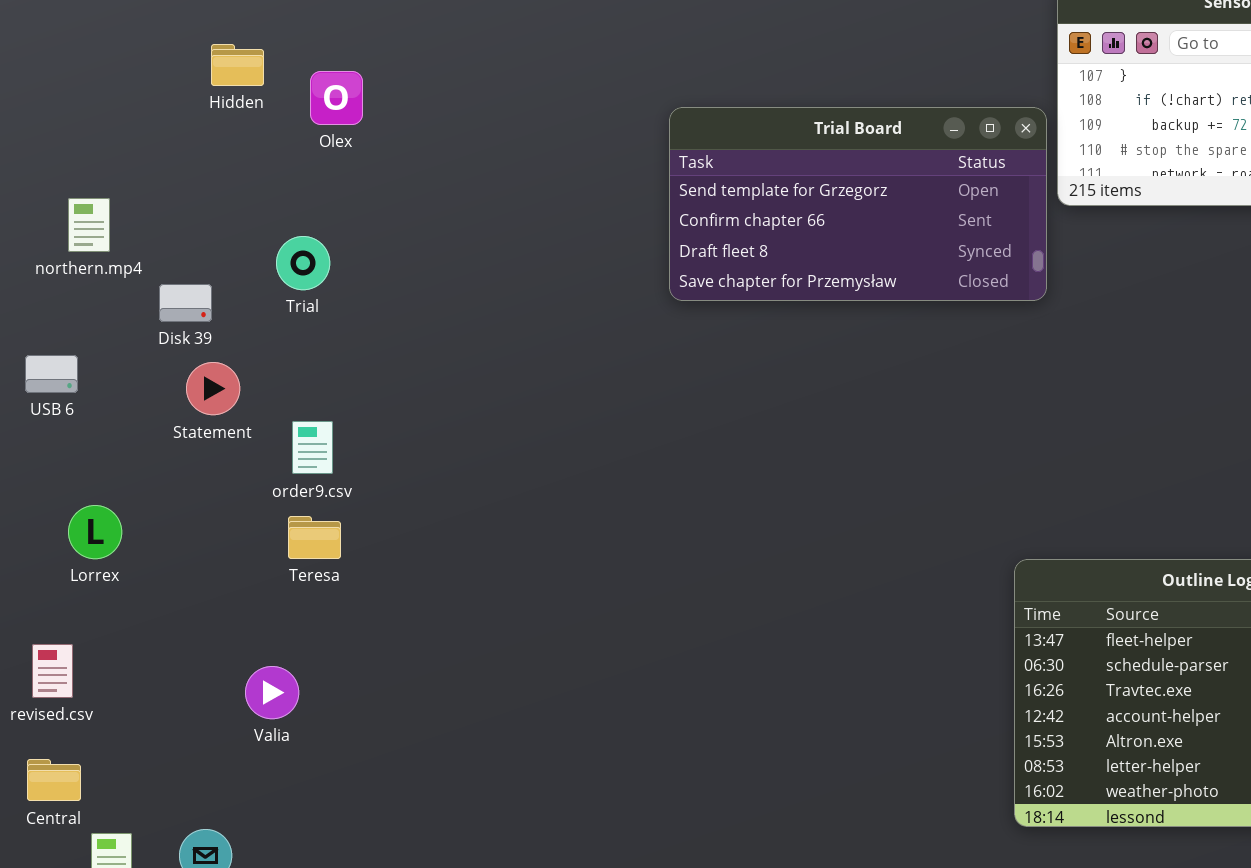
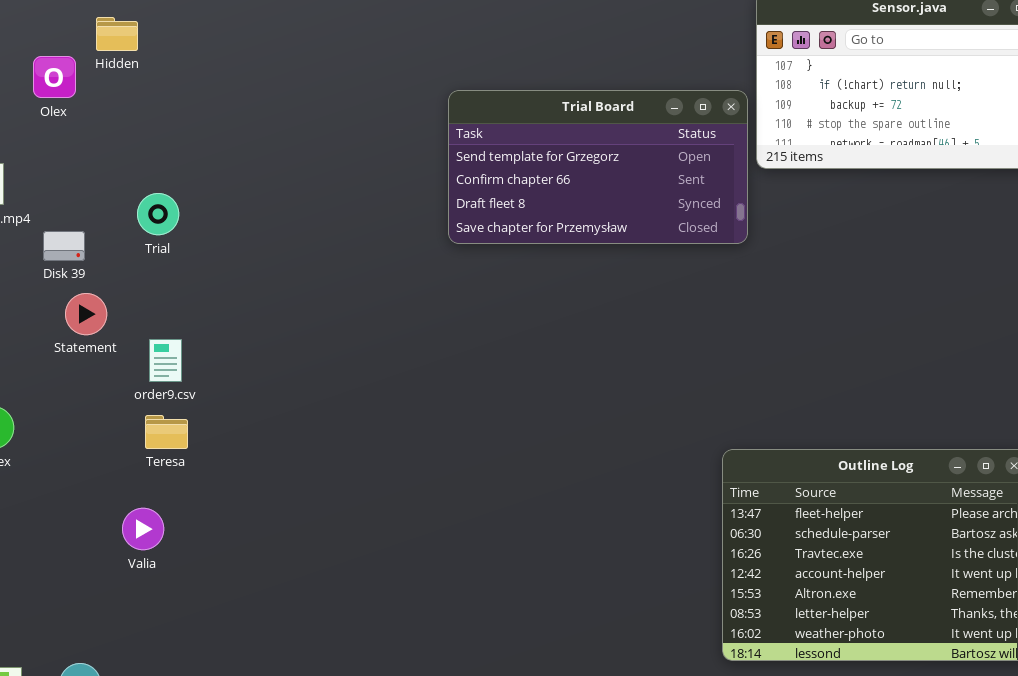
Hidden: [211,44,264,86] -> [96,17,138,51], moved
Olex: [310,71,363,125] -> [33,56,76,98], moved
Valia: [245,666,299,719] -> [122,508,164,550], moved

